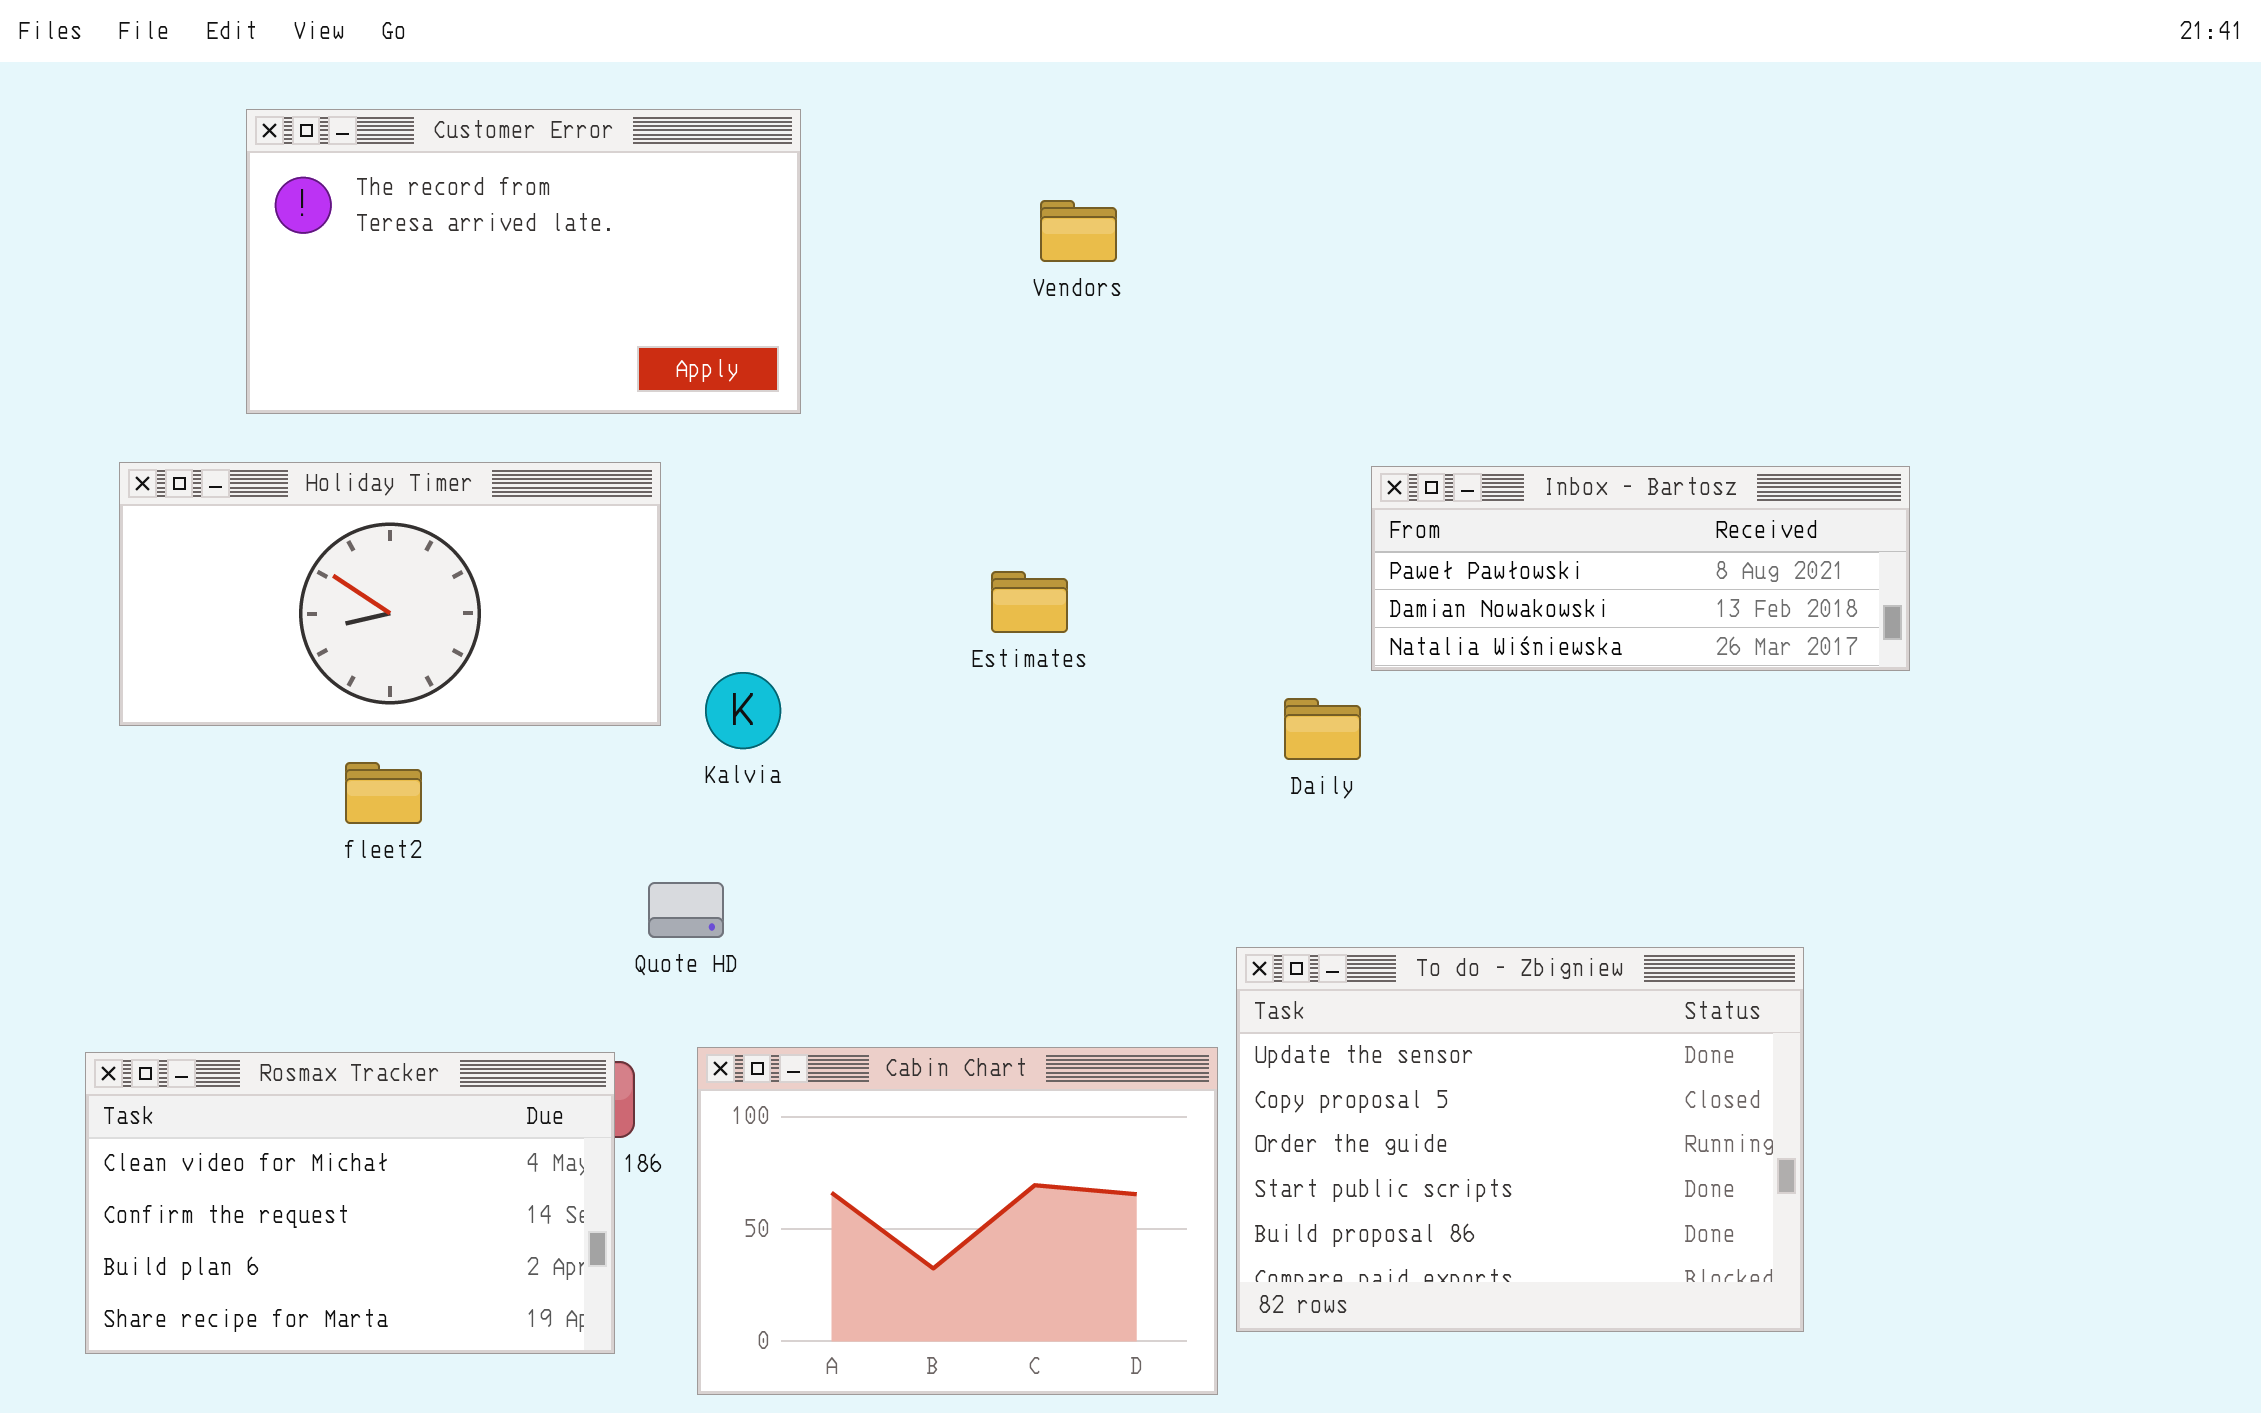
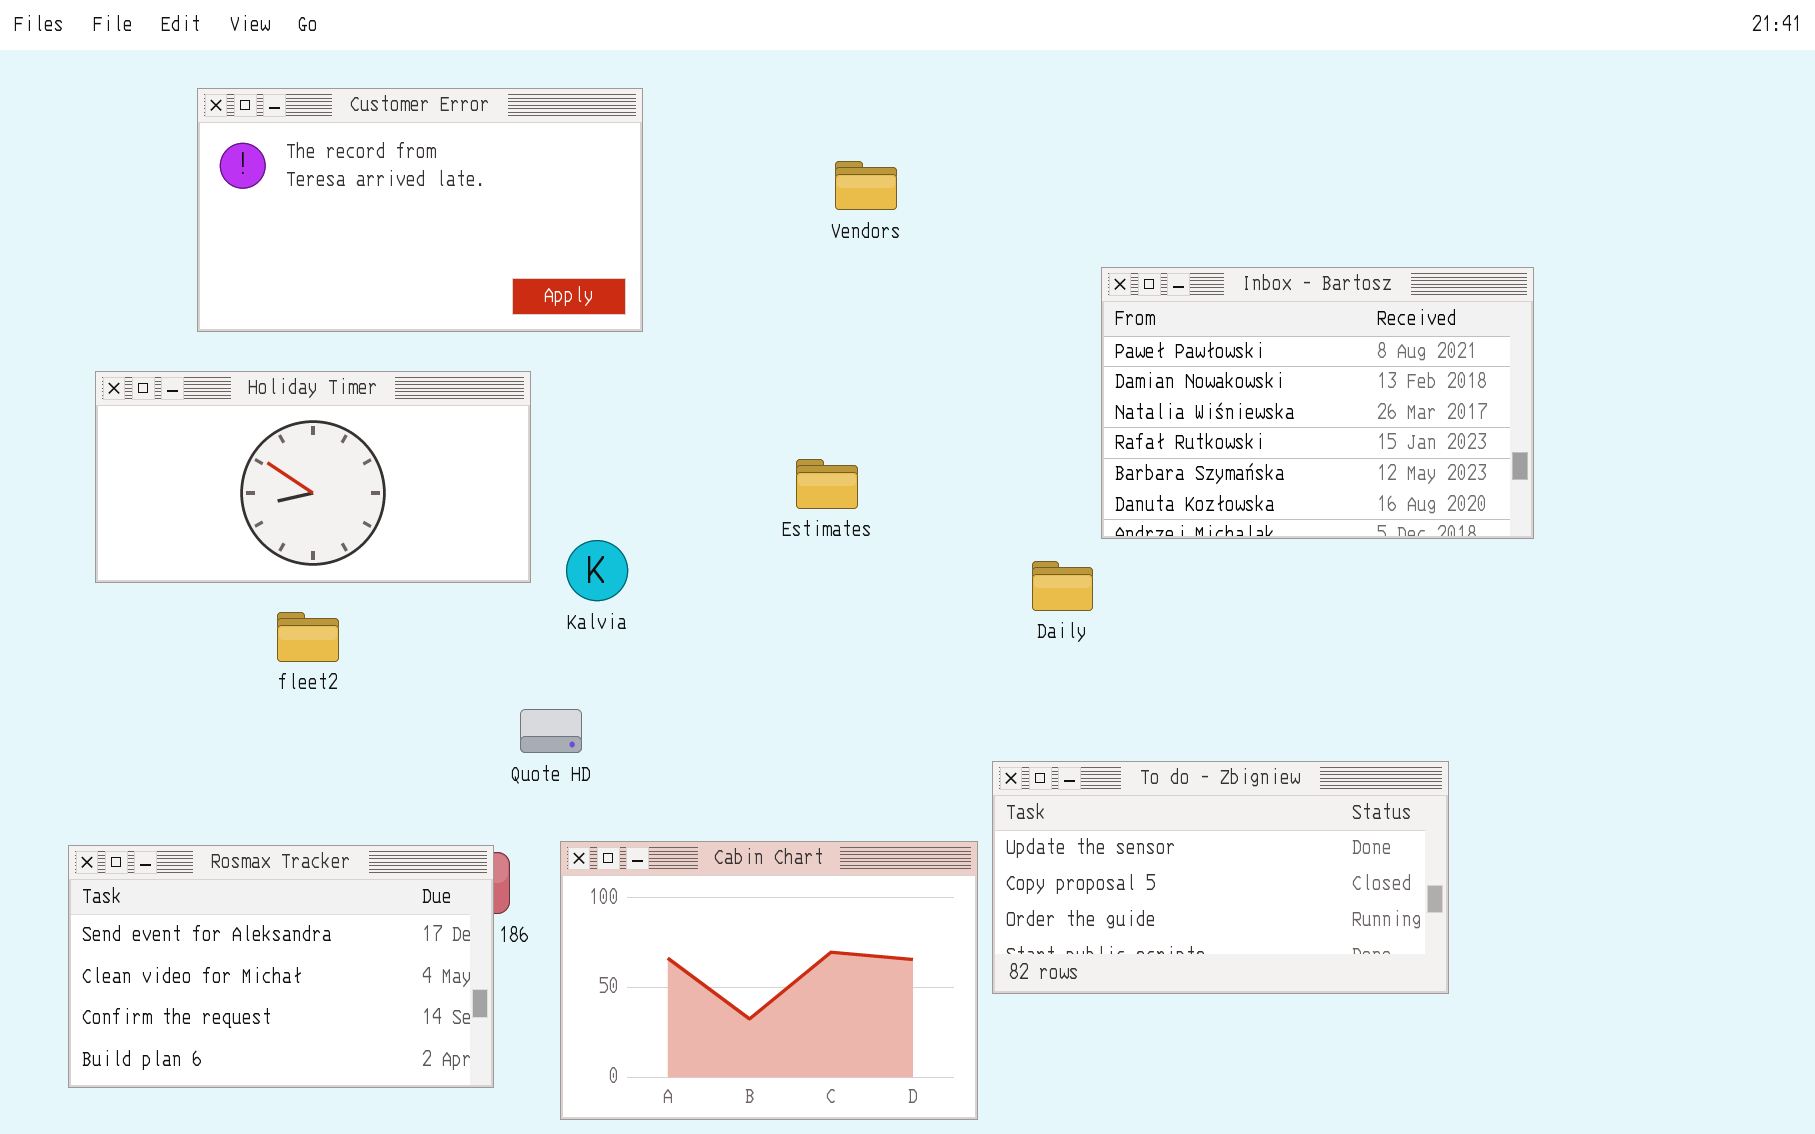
Inbox - Bartosz: [1371,466,1910,671] -> [1101,267,1534,539], resized
To do - Zbigniew: [1236,947,1804,1332] -> [992,761,1449,994], resized
Rosmax Tracker: [85,1052,615,1354] -> [68,845,494,1088], scrolled up 1 row

